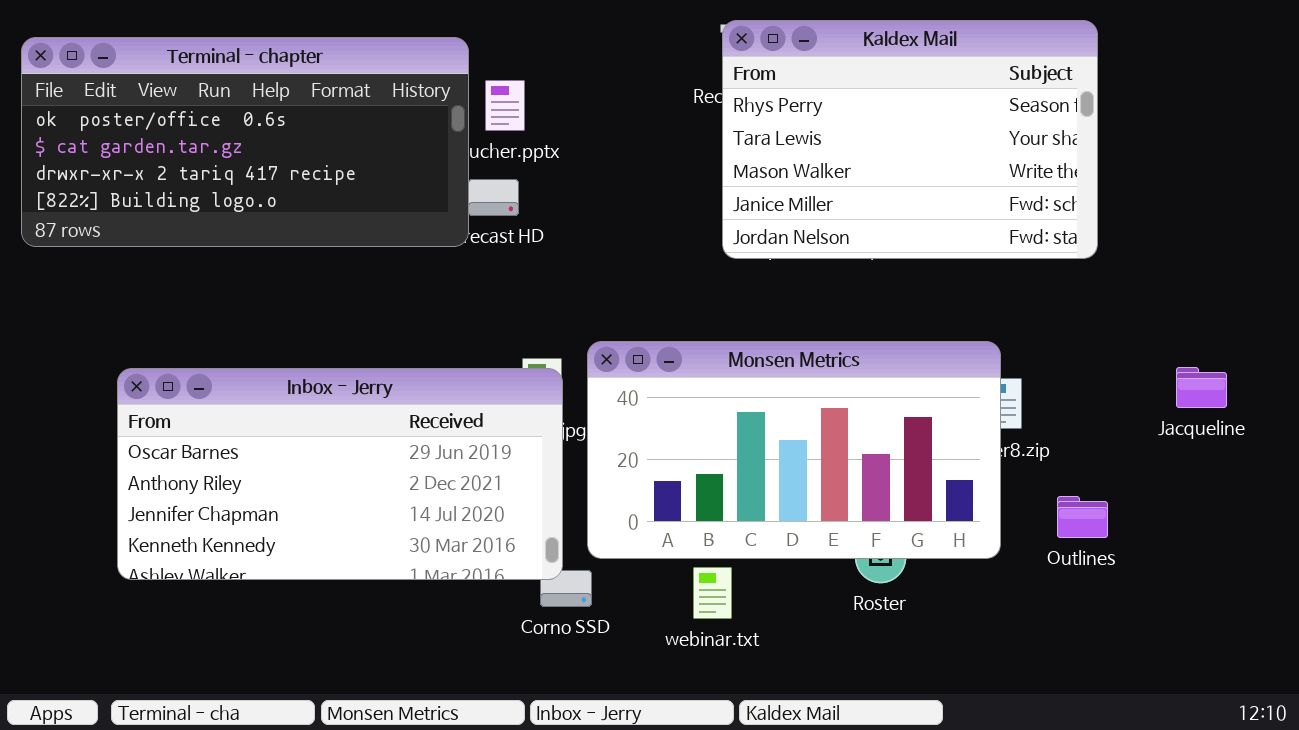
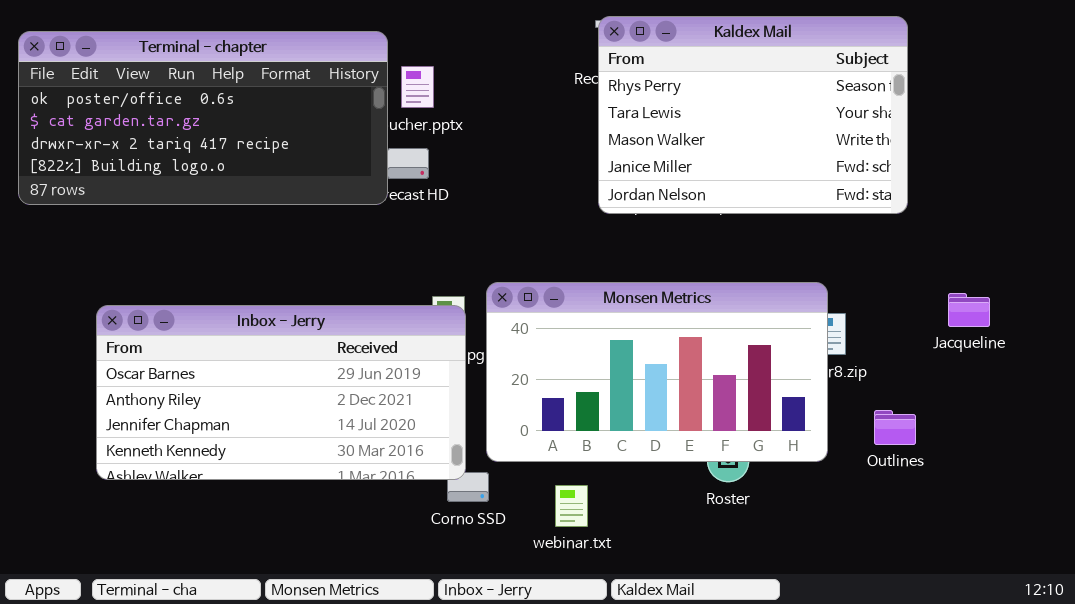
Jacqueline: [1176,367,1227,408] -> [948,293,990,327], moved
webinar.txt: [693,567,732,619] -> [555,485,588,527], moved

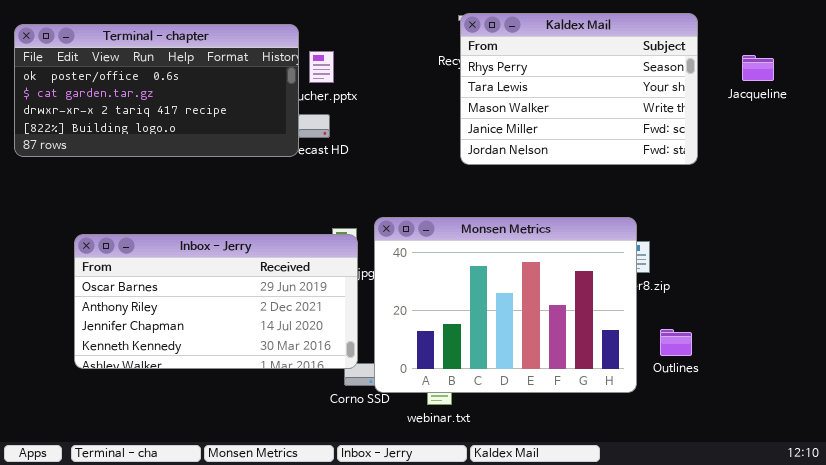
Monsen Metrics: [486,282,828,462] -> [374,217,637,393], resized
Jacqueline: [948,293,990,327] -> [742,55,774,81], moved
Outlines: [874,410,916,445] -> [660,329,692,356], moved

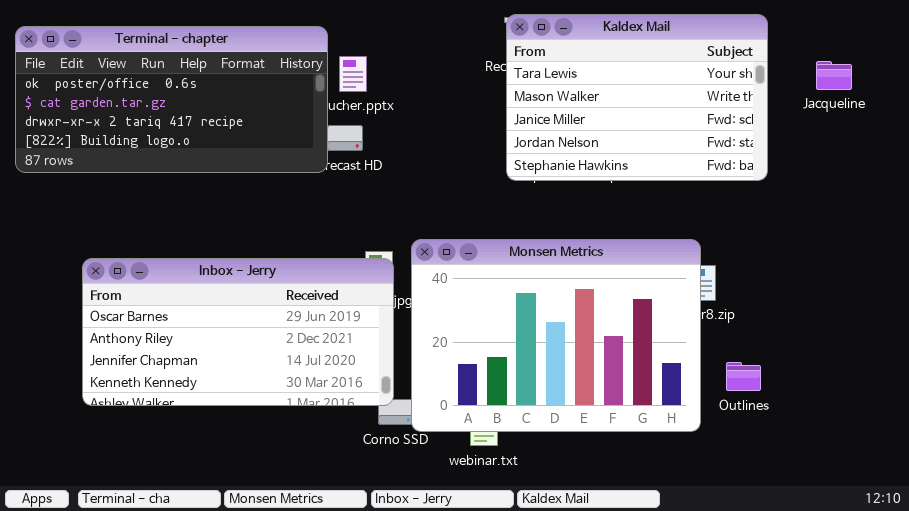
Kaldex Mail: [460,13,698,165] -> [506,14,768,181], scrolled down 1 row

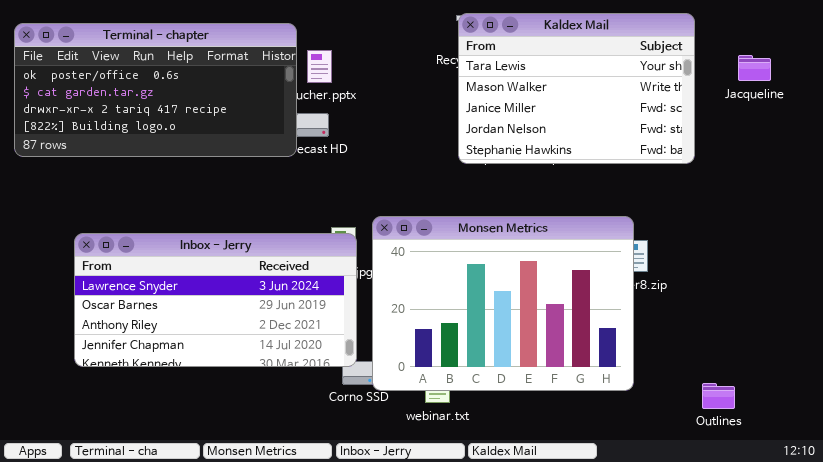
Inbox - Jerry: [82,258,394,406] -> [74,233,357,367], scrolled up 1 row
Outlines: [726,362,761,391] -> [702,383,735,409], moved

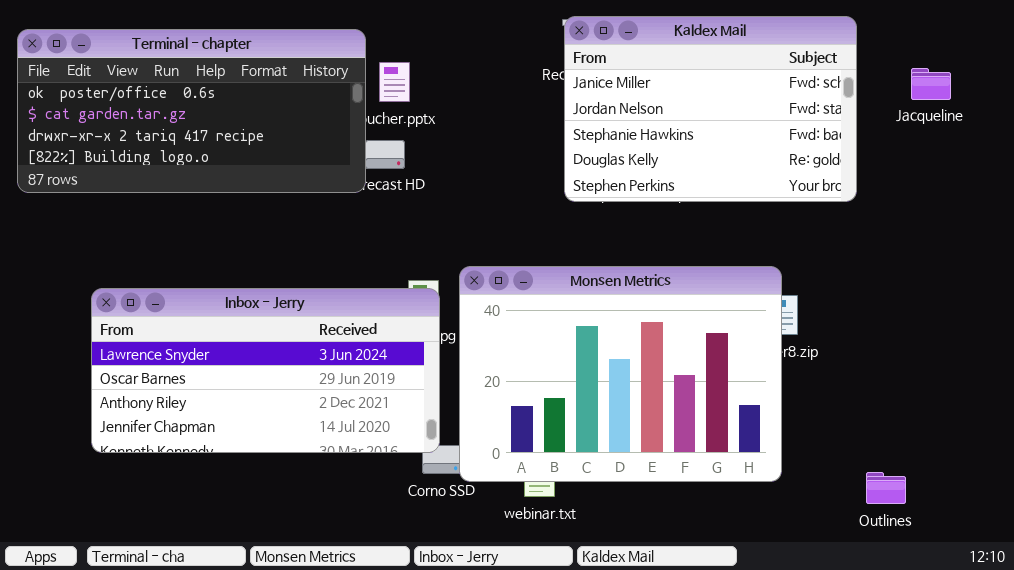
Kaldex Mail: [458,13,695,164] -> [564,16,857,202], scrolled down 2 rows

